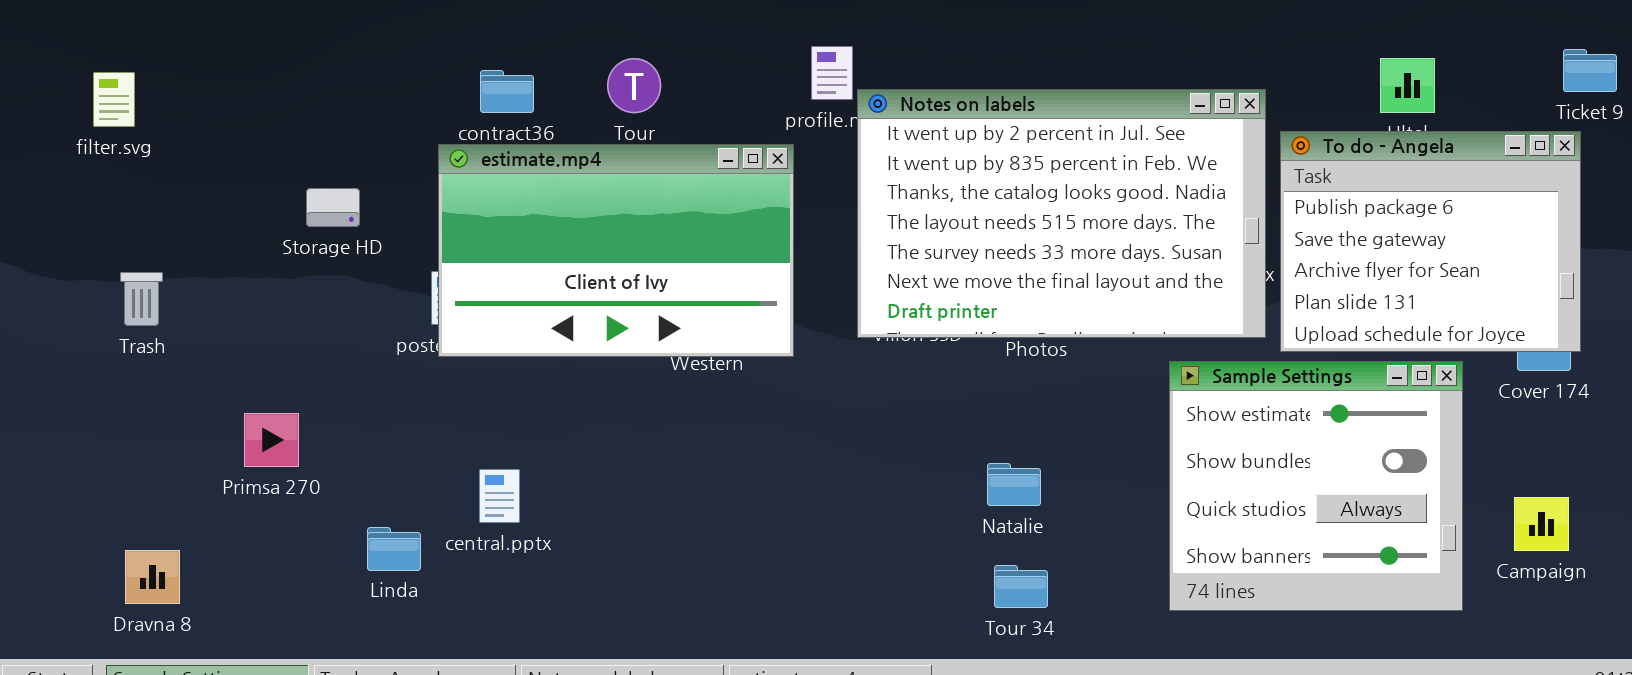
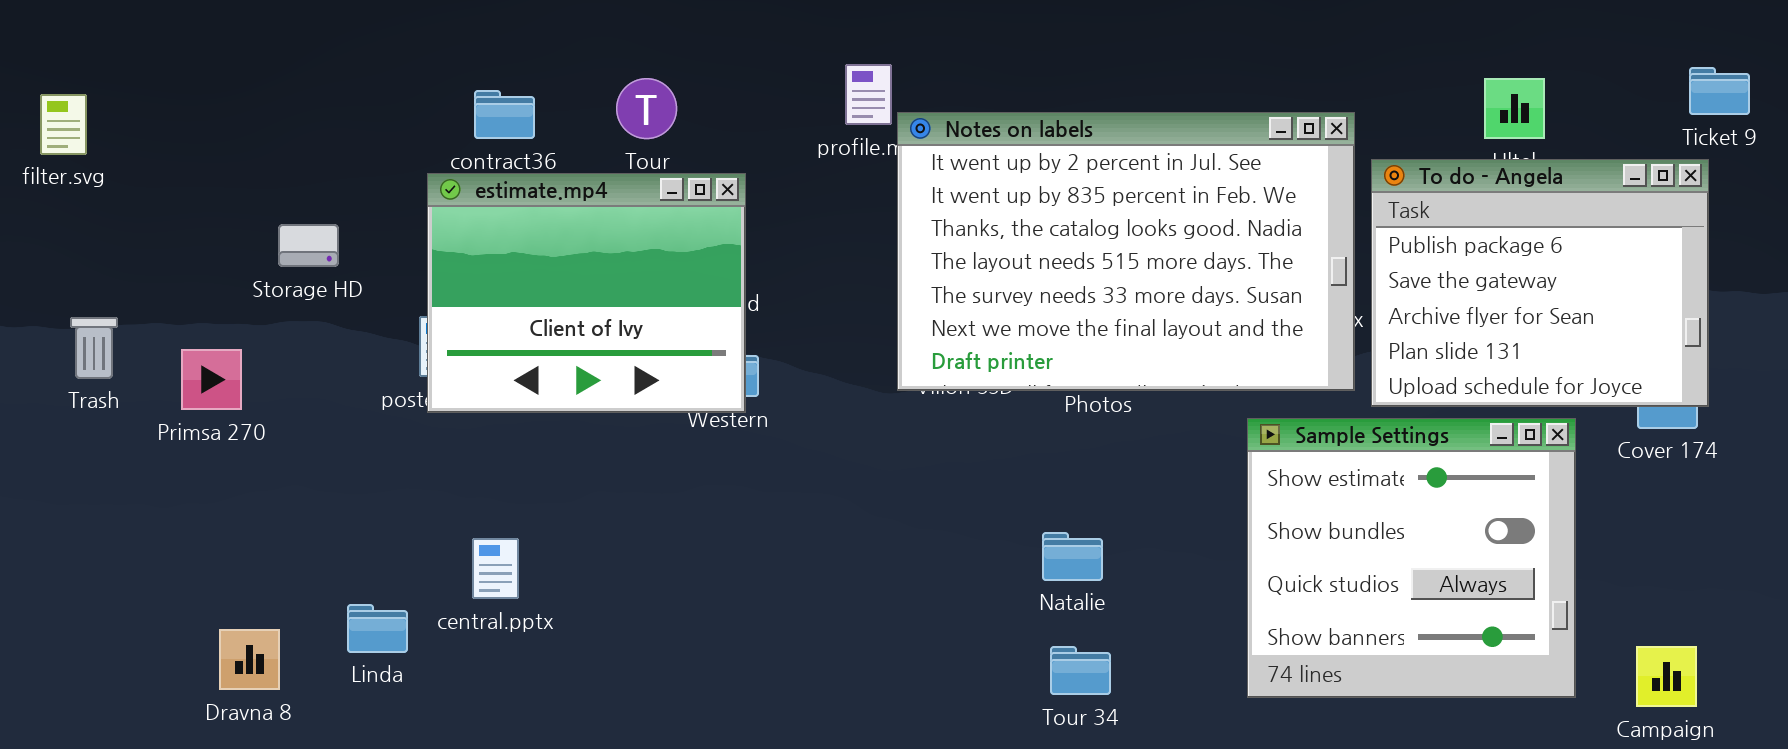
estimate.mp4: [438,144,794,357] -> [427,173,746,413], resized
Primsa 270: [244,413,299,467] -> [181,349,242,410], moved
Campaign: [1514,497,1569,551] -> [1636,646,1697,707], moved
Dravna 8: [125,550,180,604] -> [219,629,280,690], moved

